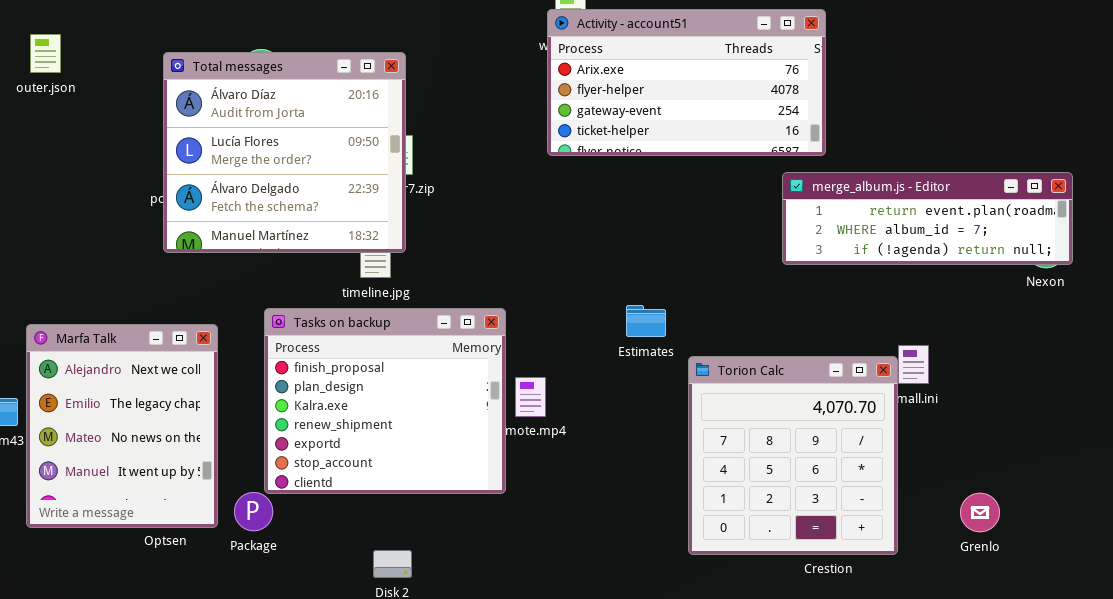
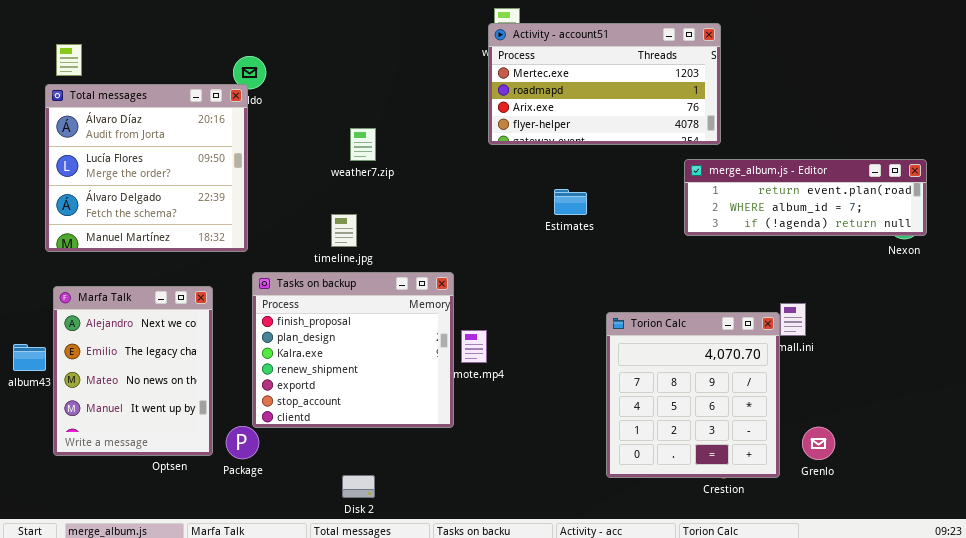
Activity - account51: [547,9,826,156] -> [488,23,721,145], scrolled up 2 rows
Total messages: [163,52,406,253] -> [45,84,248,252], moved
Estimates: [626,305,666,337] -> [554,189,587,215], moved
Grenlo: [960,493,1000,532] -> [802,427,835,460], moved

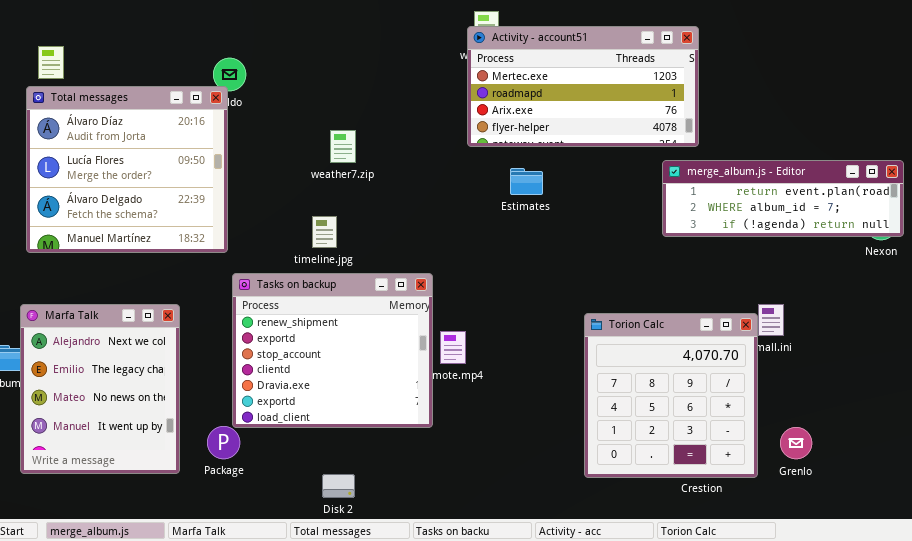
Estimates: [554,189,587,215] -> [510,168,543,195], moved
Tasks on backup: [252,272,454,428] -> [232,273,433,428], scrolled down 3 rows
Marfa Talk: [53,286,213,456] -> [20,304,180,474], moved

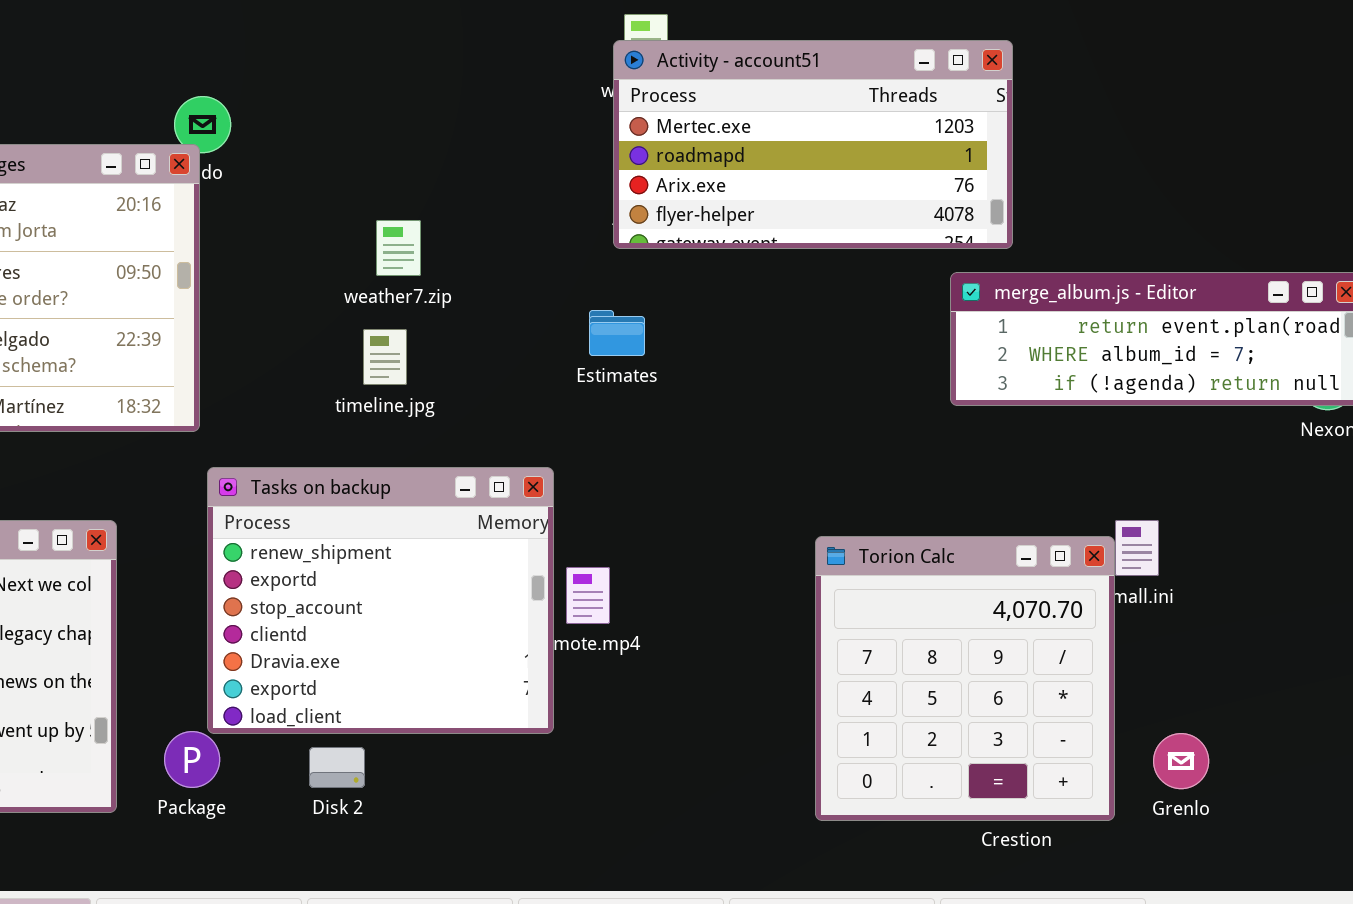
Estimates: [510,168,543,195] -> [589,310,645,356], moved
timeline.jpg: [312,216,337,248] -> [363,329,407,385], moved
Disk 2: [322,474,355,498] -> [309,747,365,788], moved

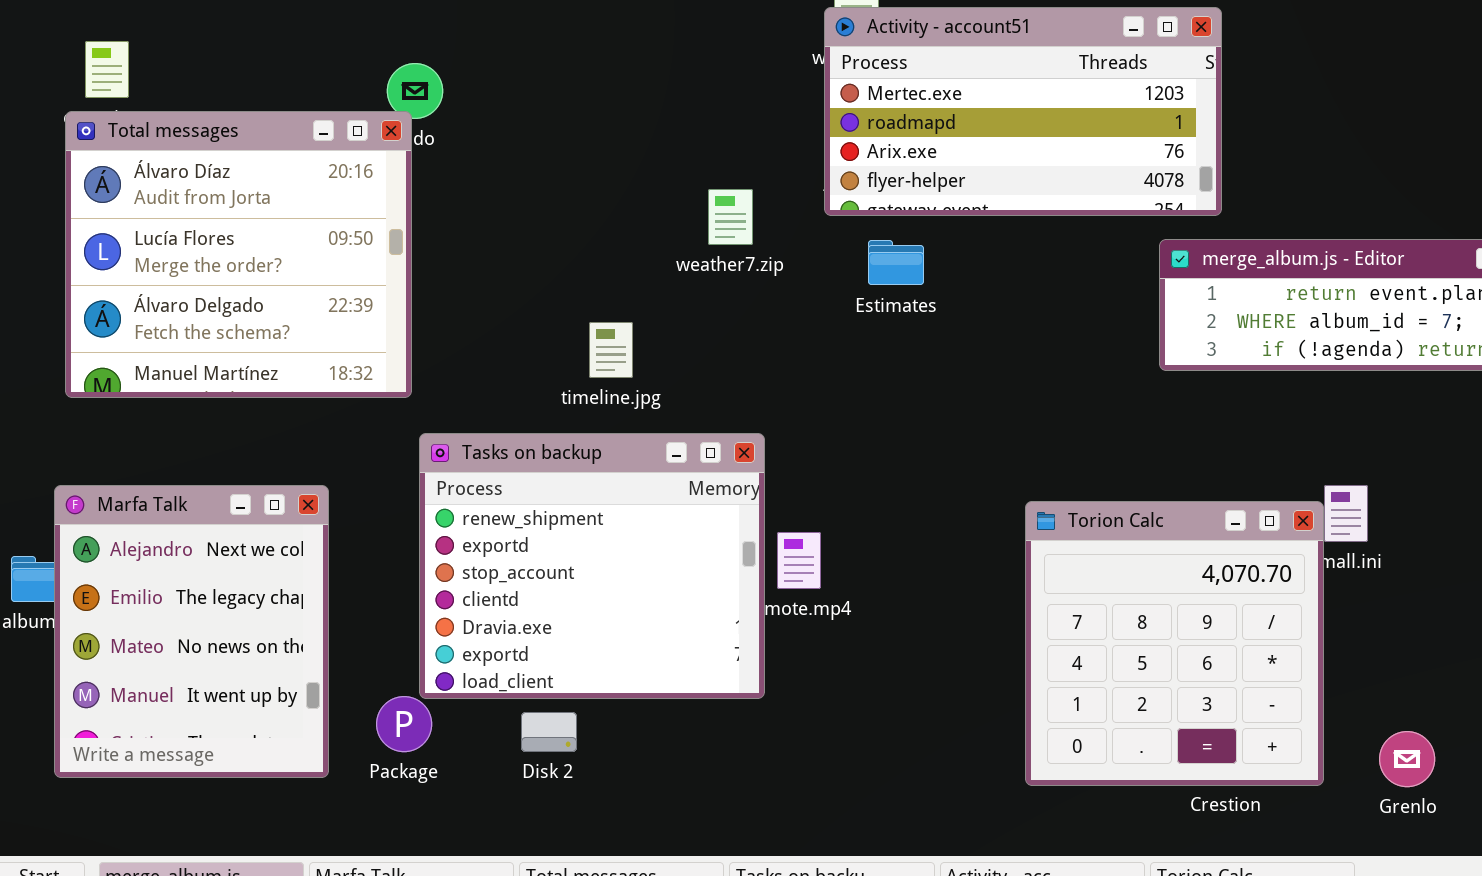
weather7.zip: [376,220,421,276] -> [708,189,753,245], moved
Estimates: [589,310,645,356] -> [868,240,924,285], moved
timeline.jpg: [363,329,407,385] -> [589,322,633,378], moved
Grenlo: [1153,733,1209,789] -> [1379,731,1435,787], moved

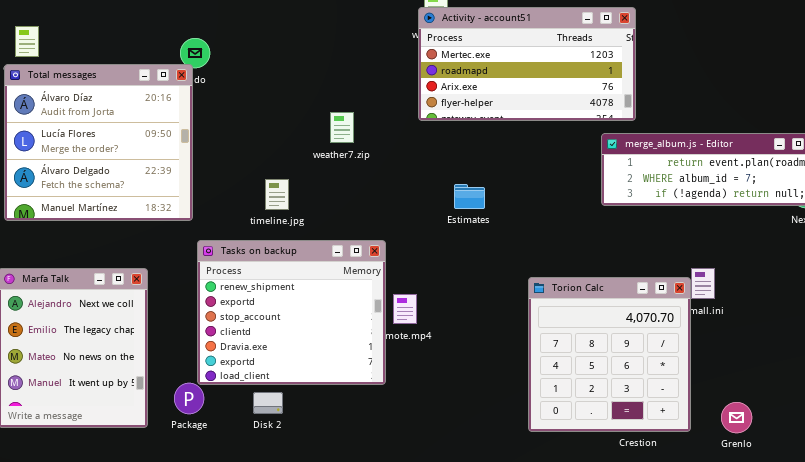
weather7.zip: [708,189,753,245] -> [330,112,354,143], moved
Estimates: [868,240,924,285] -> [454,184,485,209], moved
timeline.jpg: [589,322,633,378] -> [265,179,289,210], moved

